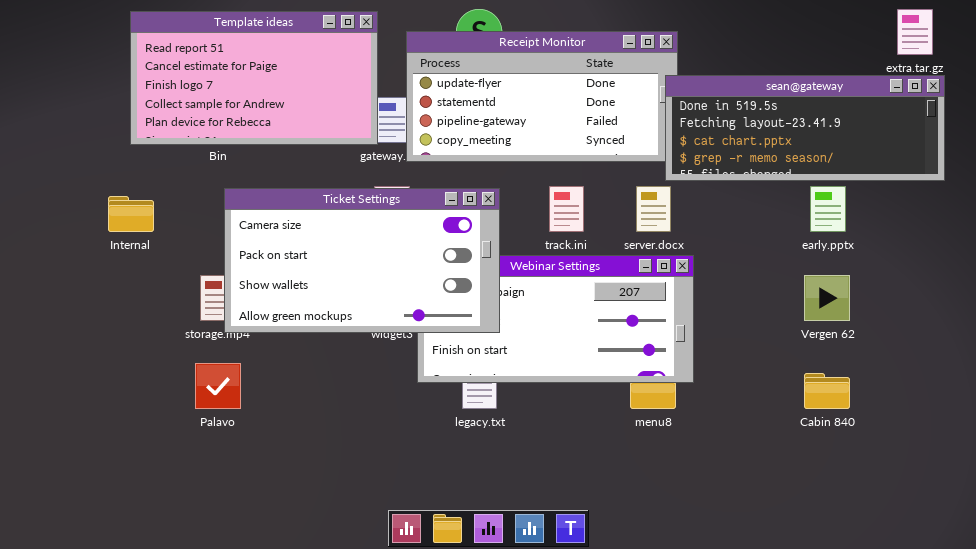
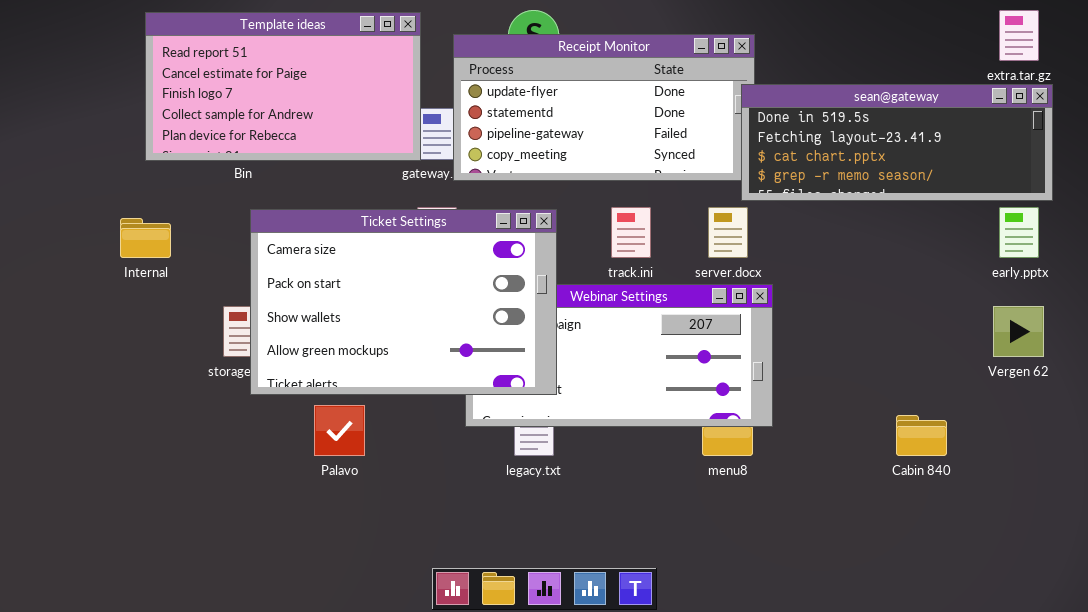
early.pptx: [810,186,846,232] -> [999,207,1039,258], moved
Ticket Settings: [224,188,500,333] -> [250,209,557,395], resized
Vergen 62: [804,275,850,321] -> [993,306,1044,357], moved
Palavo: [195,363,241,409] -> [314,405,365,456], moved

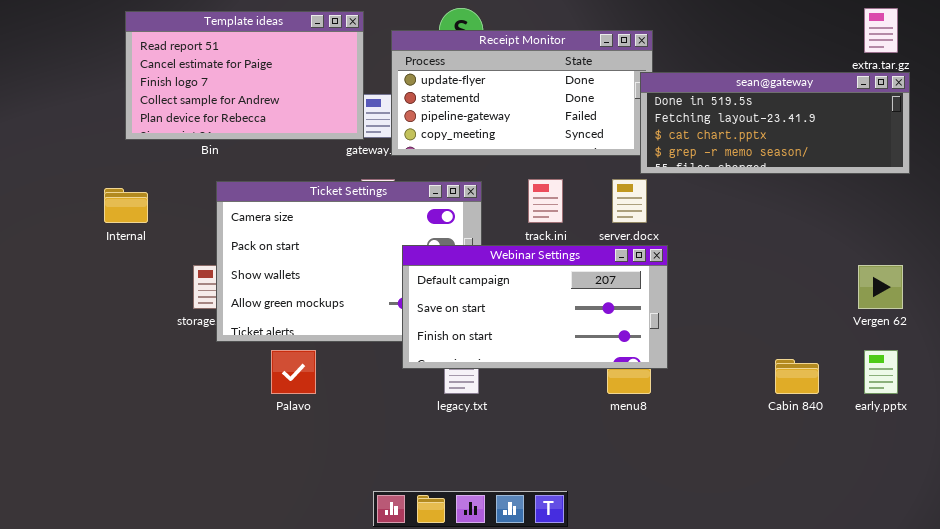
early.pptx: [999,207,1039,258] -> [864,350,898,394], moved
Webinar Settings: [465,284,773,427] -> [402,245,668,369], raised

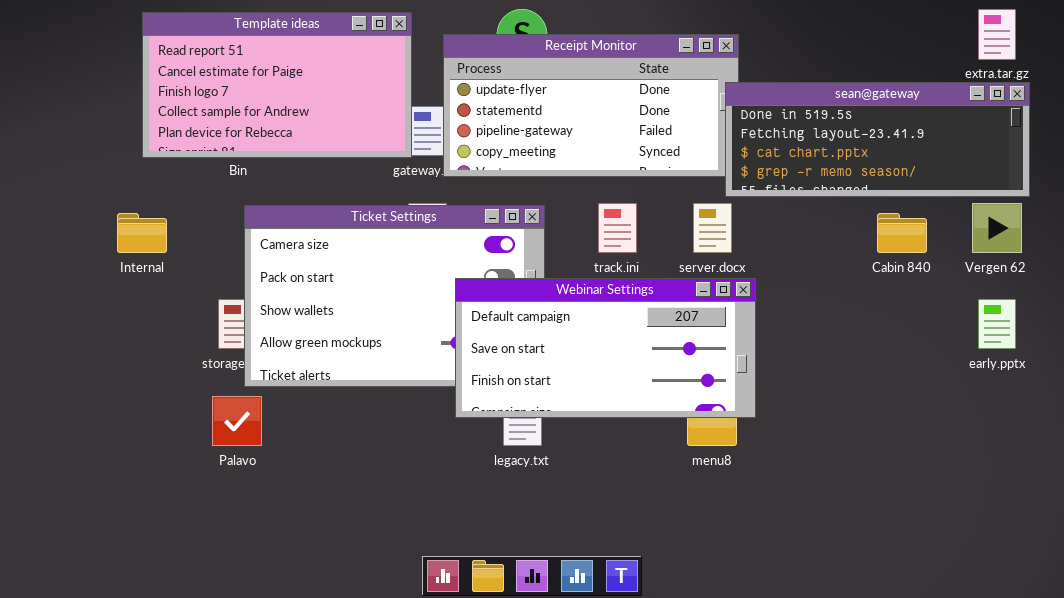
Vergen 62: [858,265,903,309] -> [972,203,1022,253], moved
Palavo: [271,350,316,394] -> [212,396,262,446], moved
early.pptx: [864,350,898,394] -> [978,299,1016,349], moved
Cabin 840: [775,359,819,394] -> [877,213,927,253], moved

